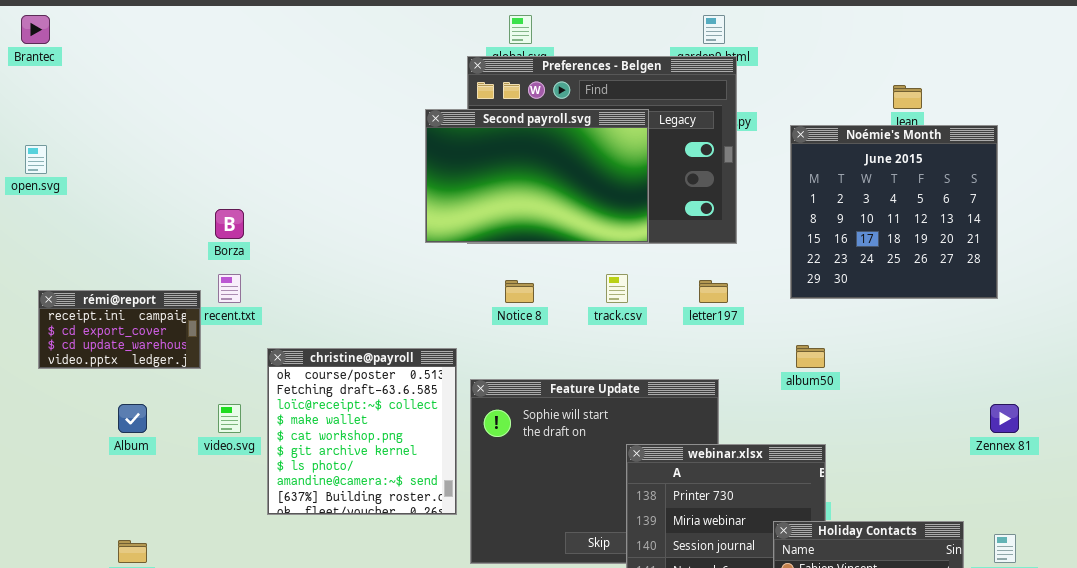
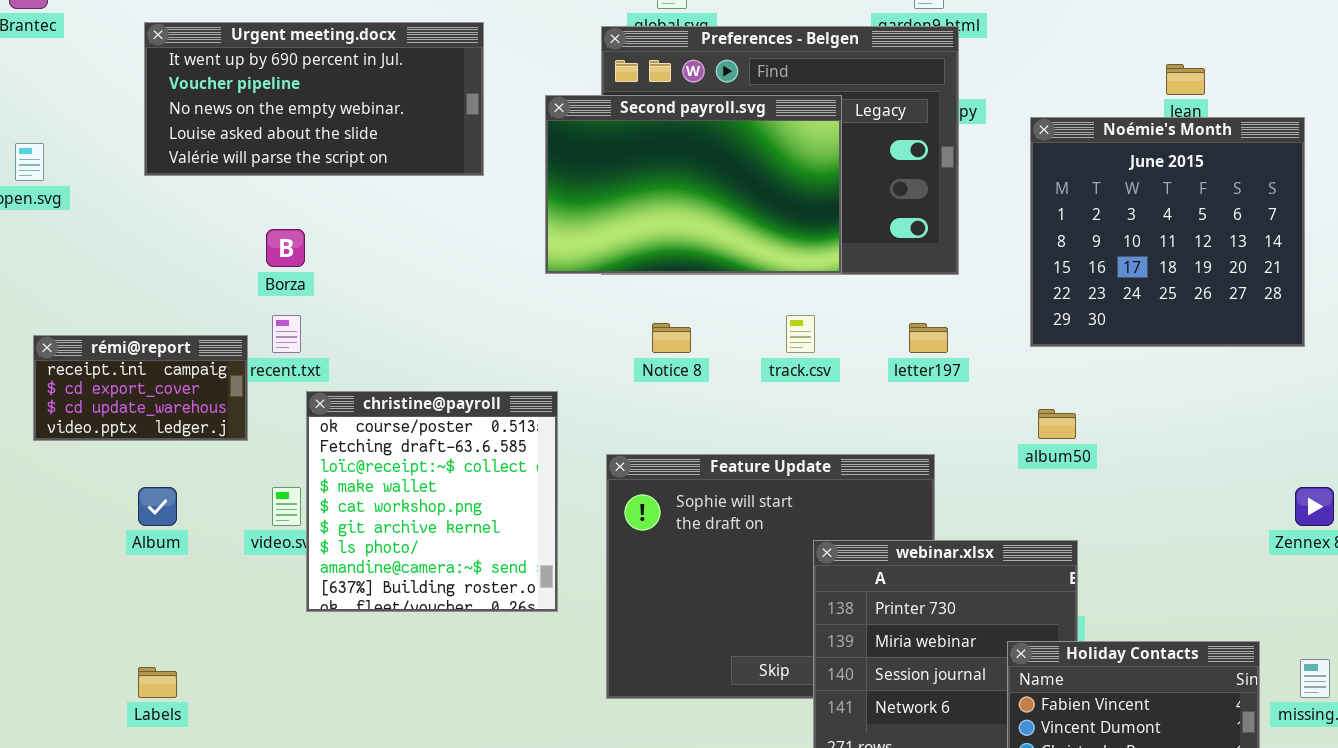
Urgent meeting.docx: none -> [144,22,484,176], opened
christine@payroll: [267,348,457,515] -> [306,391,558,612], moved

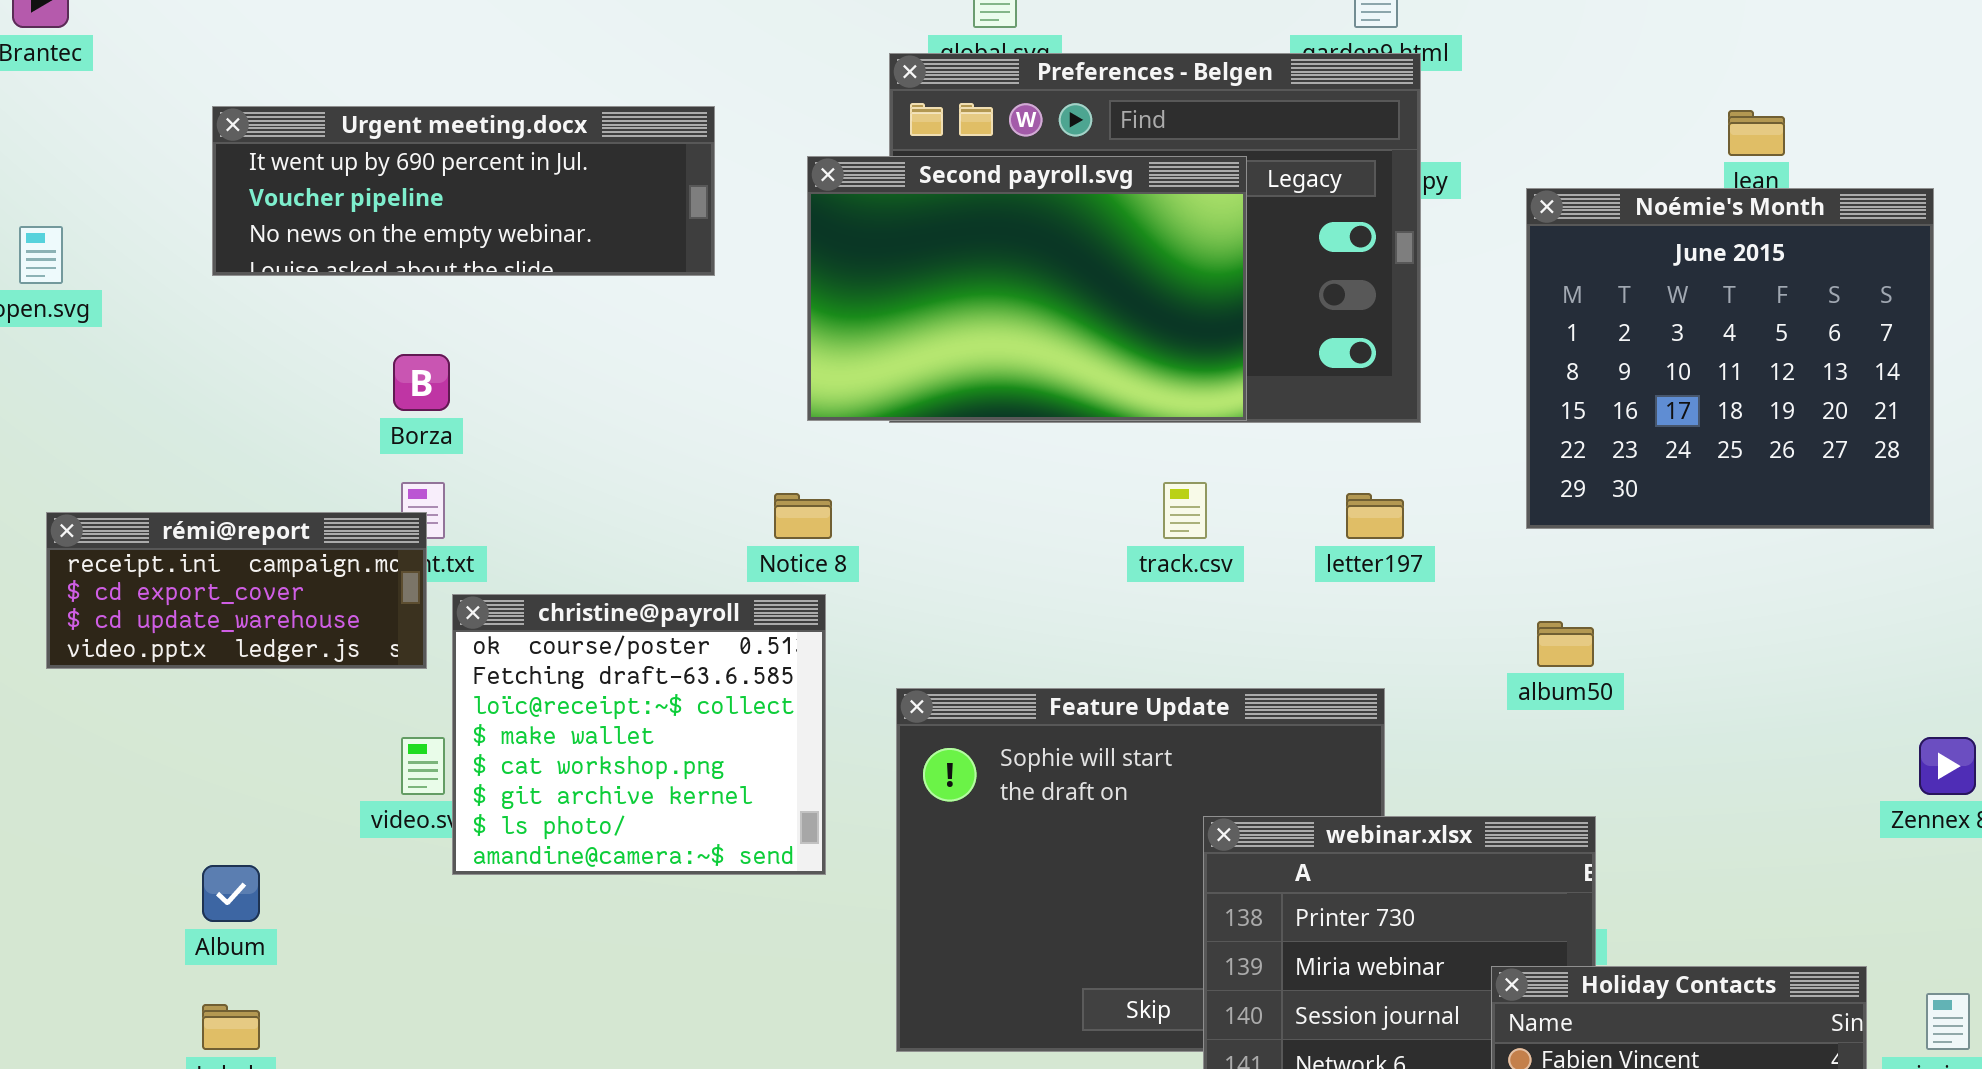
Urgent meeting.docx: [144,22,484,176] -> [212,106,715,276], resized
Notice 8: [652,323,691,353] -> [774,493,832,539], moved
rémi@report: [33,335,248,441] -> [46,512,427,669], resized
christine@payroll: [306,391,558,612] -> [452,594,826,875], resized
Album: [138,487,177,526] -> [202,865,260,922], moved

